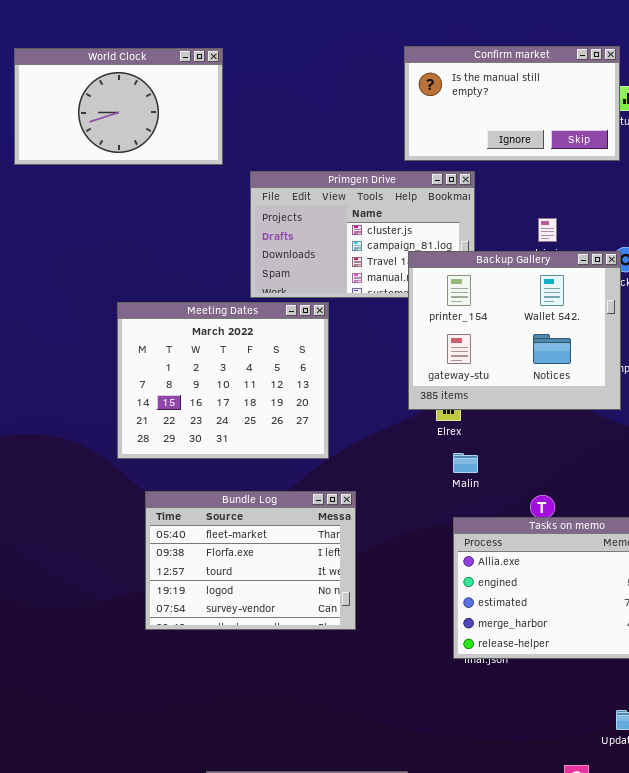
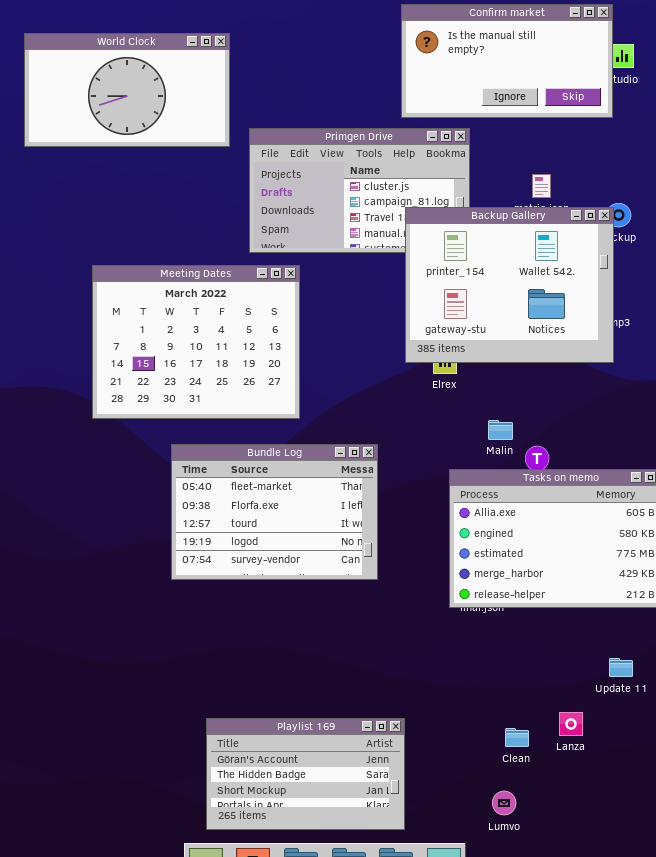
World Clock: [14,48,223,165] -> [24,33,230,147], moved
Meeting Dates: [117,302,329,459] -> [92,265,300,419], moved
Malin: [453,453,478,473] -> [488,420,513,440], moved
Bundle Log: [145,491,356,630] -> [171,444,378,580], moved

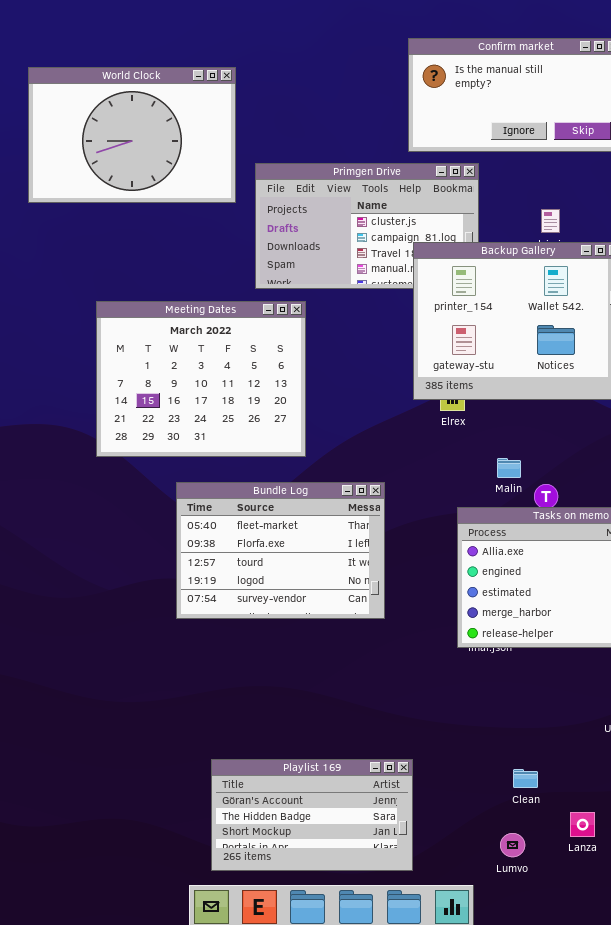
World Clock: [24,33,230,147] -> [28,67,236,203], resized
Lanza: [559,712,583,736] -> [570,812,595,837], moved

